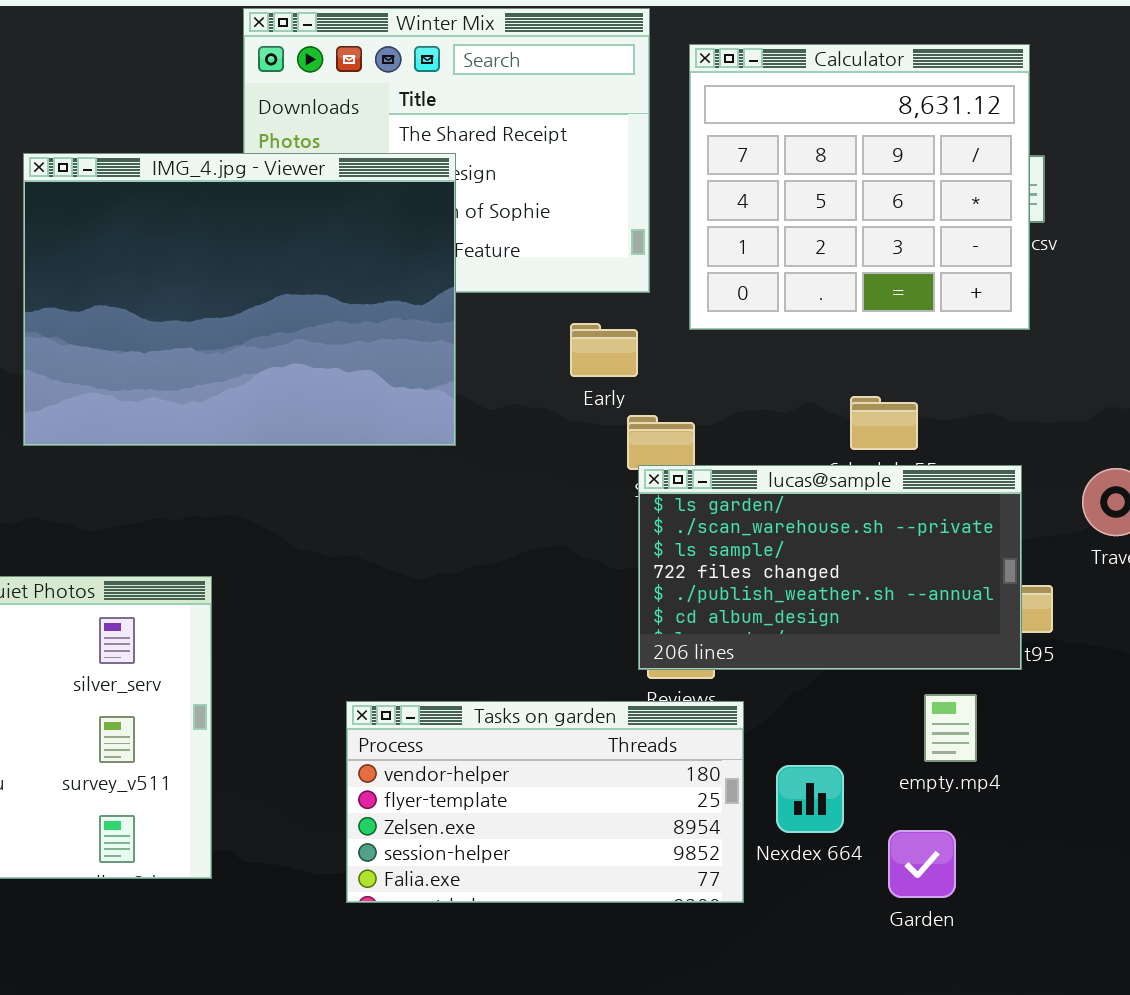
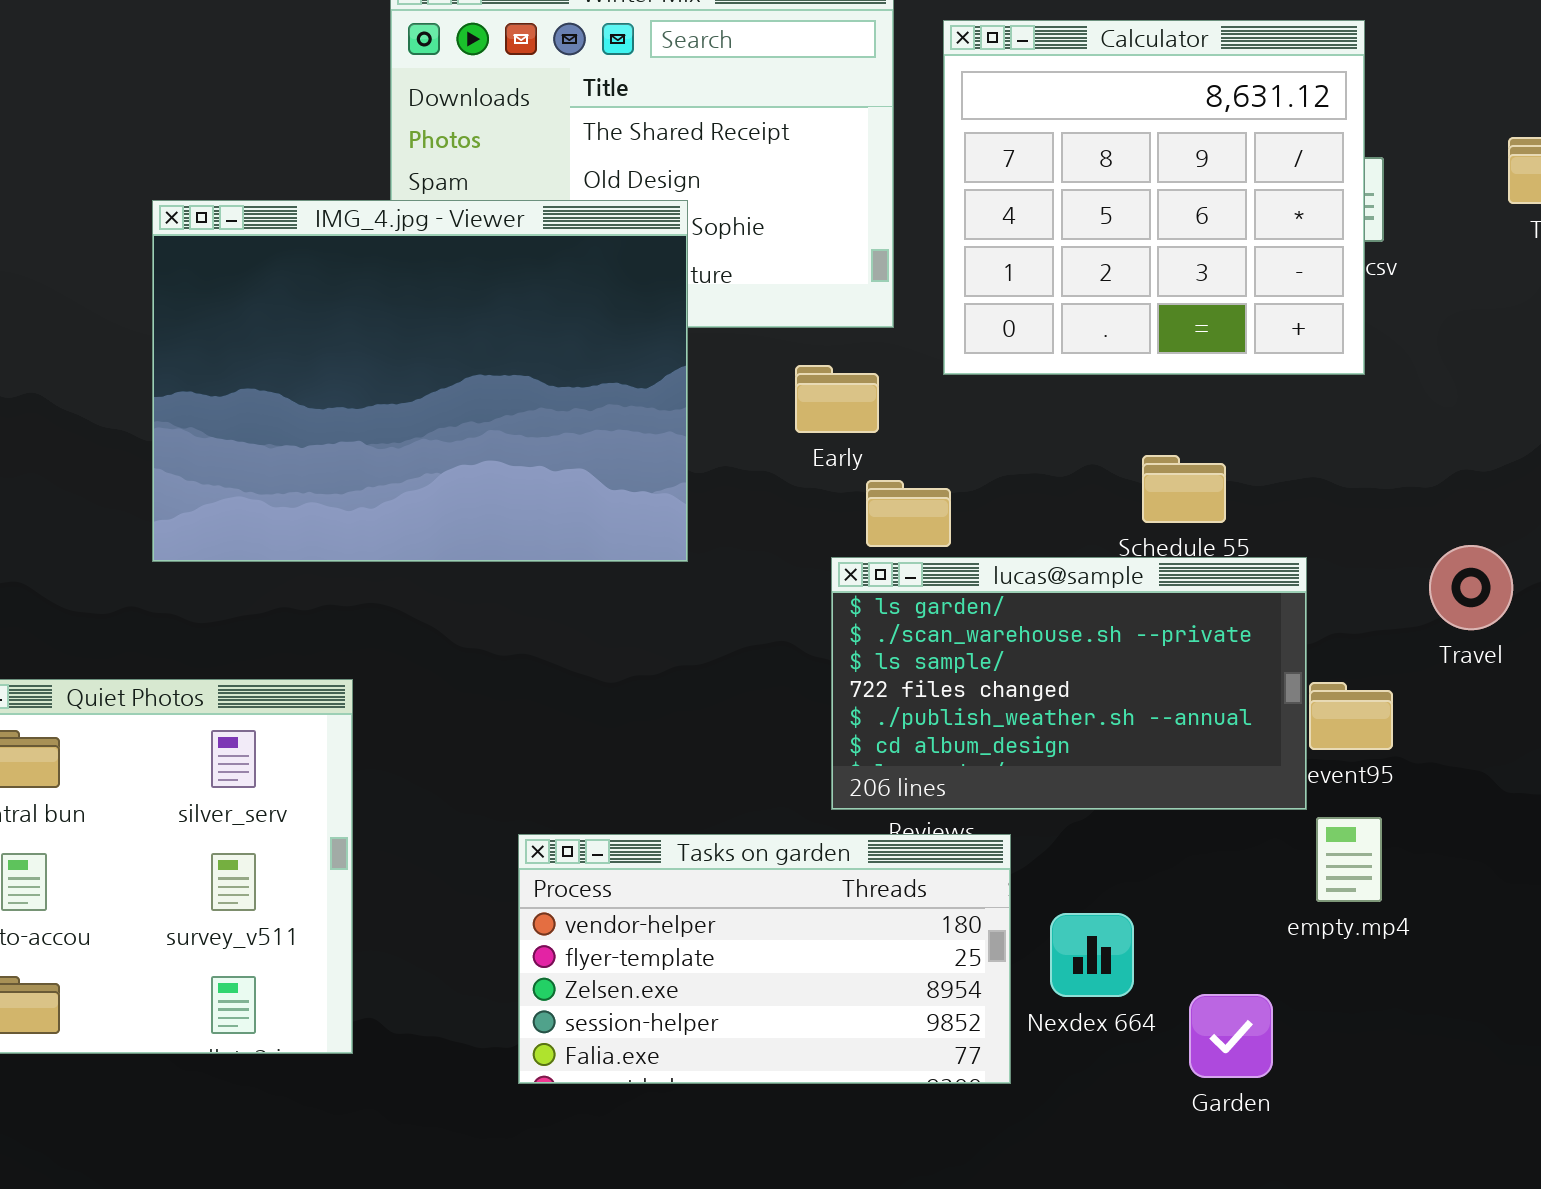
IMG_4.jpg - Viewer: [23,153,456,446] -> [152,200,688,562], moved
lucas@sample: [638,465,1022,670] -> [831,557,1307,810], moved
empty.mp4: [924,694,977,762] -> [1316,817,1382,902], moved

